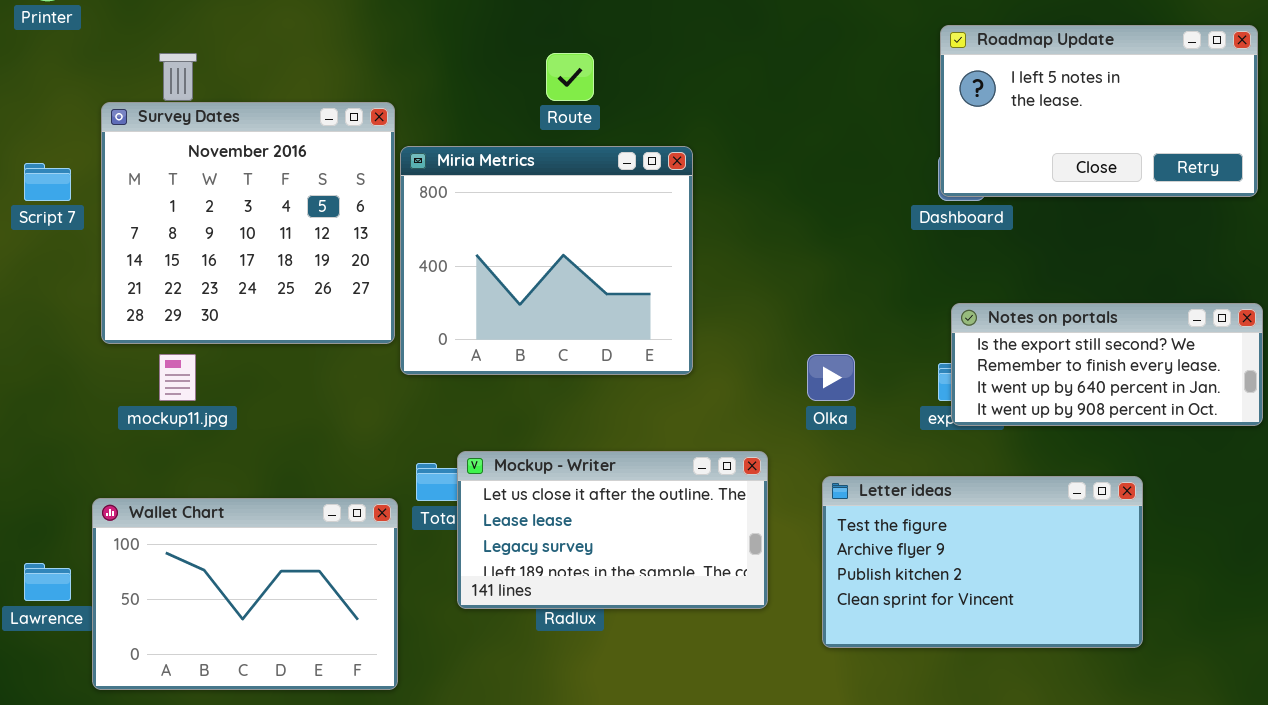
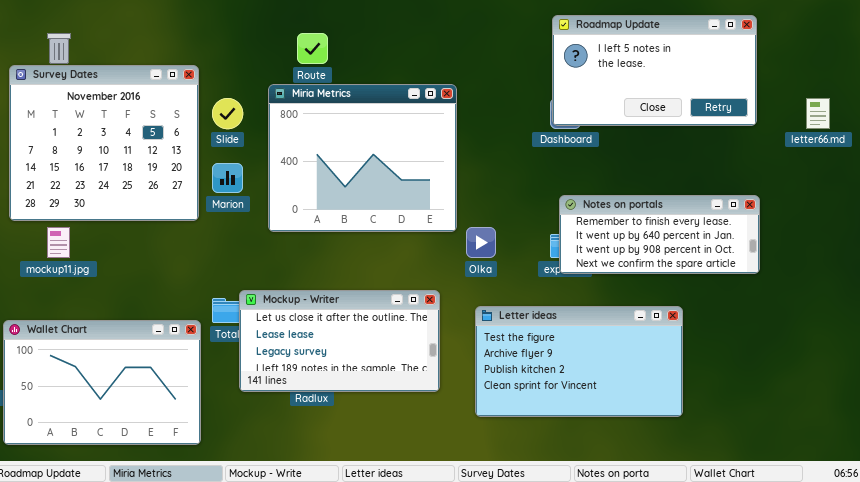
Miria Metrics: [400,146,693,375] -> [268,84,457,232], moved
Notes on portals: [951,303,1263,426] -> [559,195,760,274], scrolled down 1 row

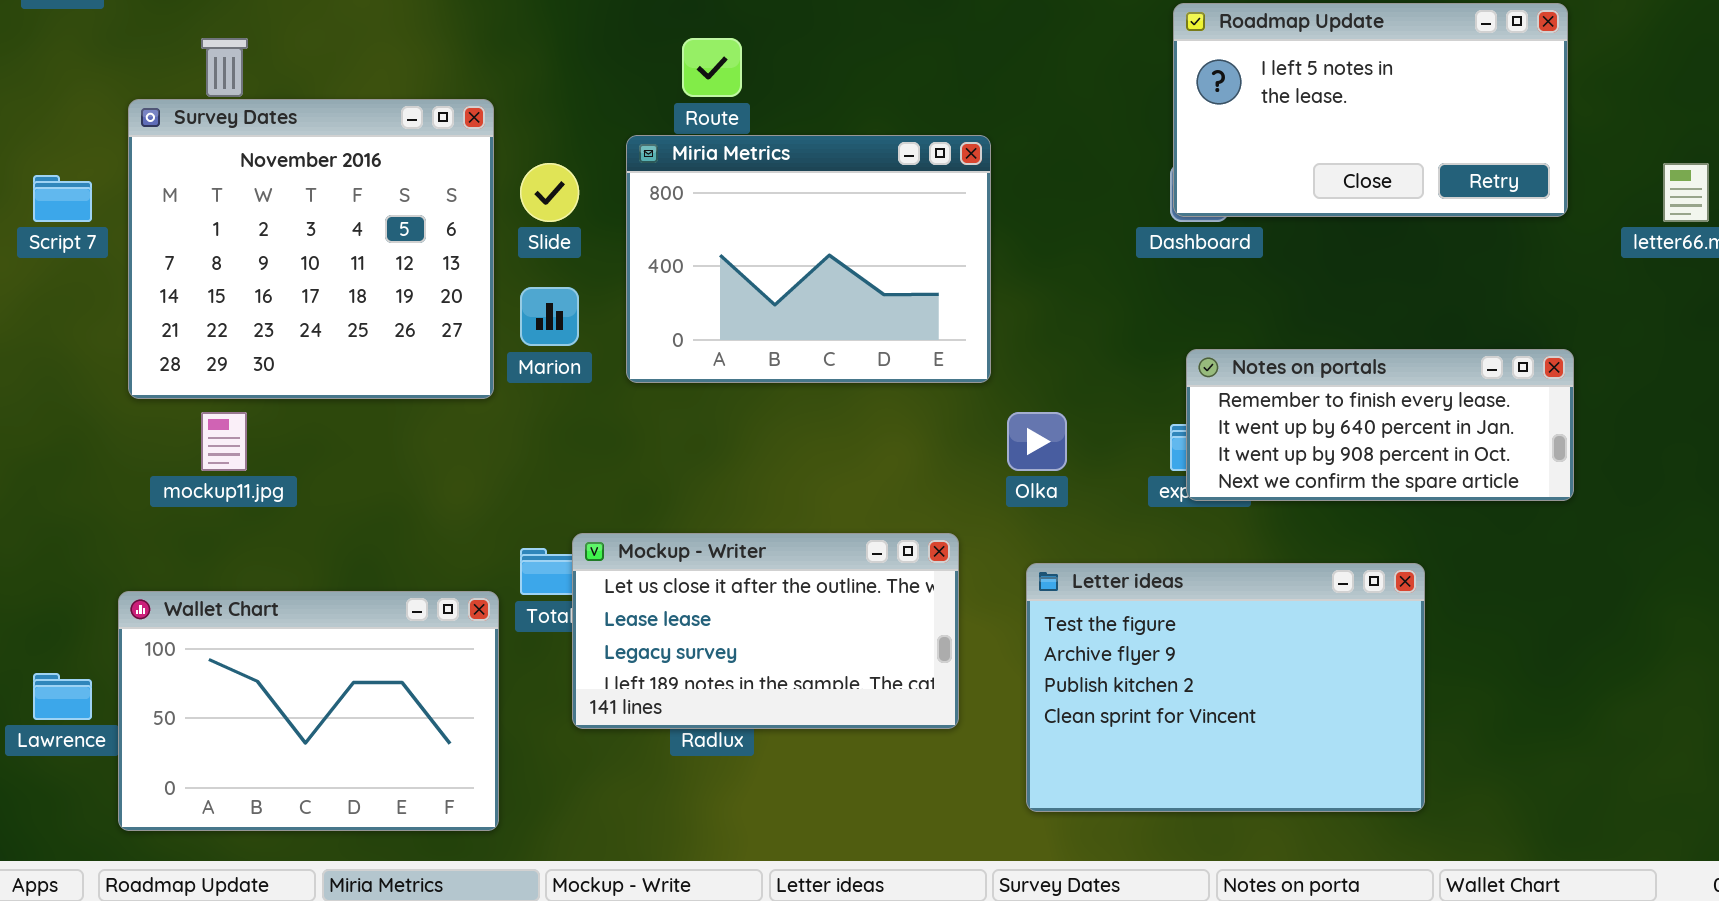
Miria Metrics: [268,84,457,232] -> [626,135,991,383], resized
Letter ideas: [475,306,683,417] -> [1026,563,1425,812], resized

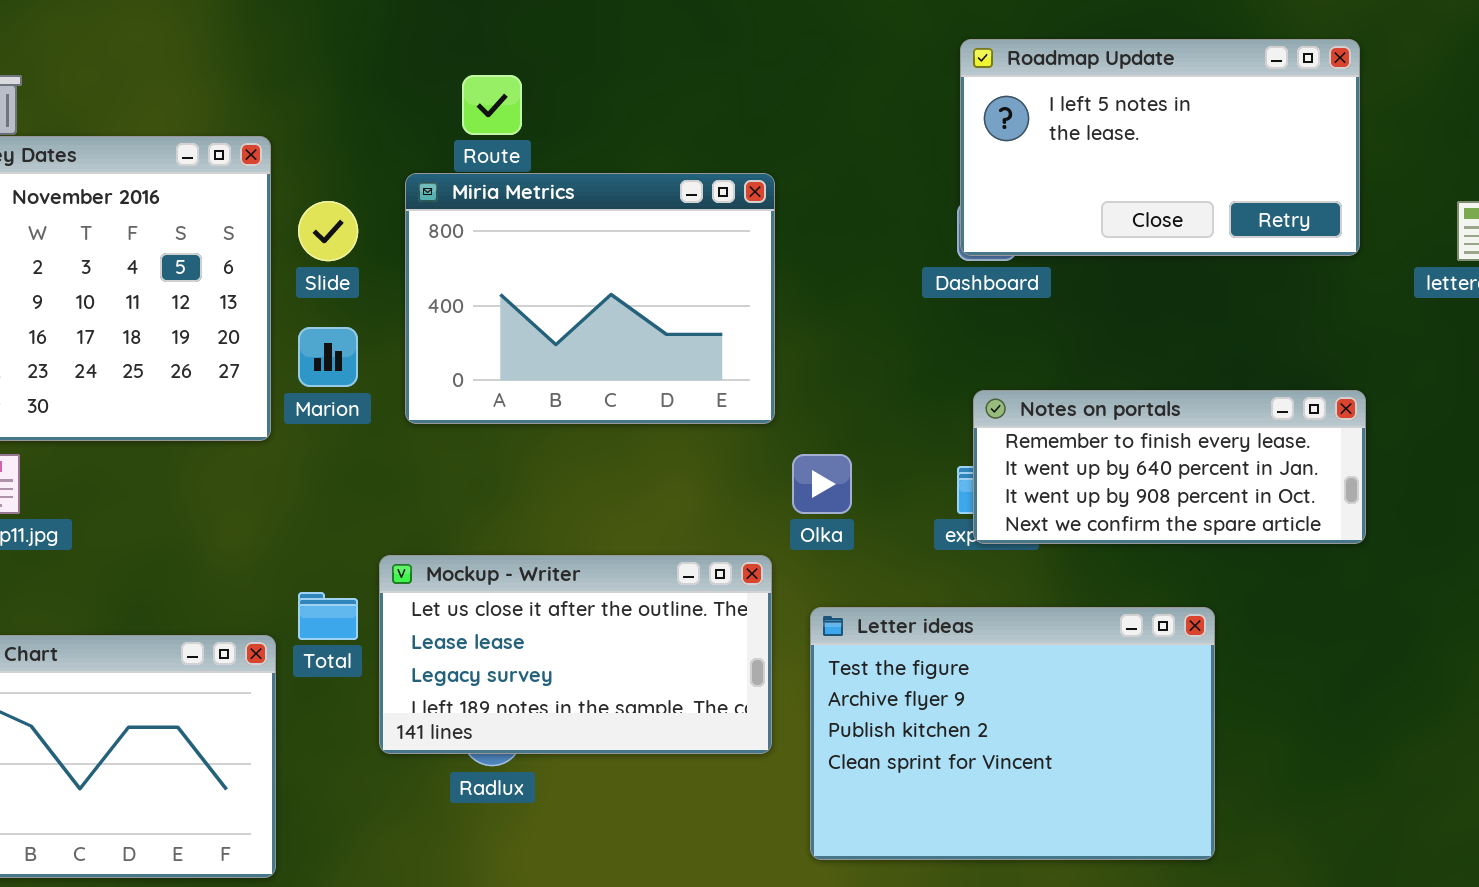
Mockup - Writer: [572,533,959,729] -> [379,555,772,754], moved

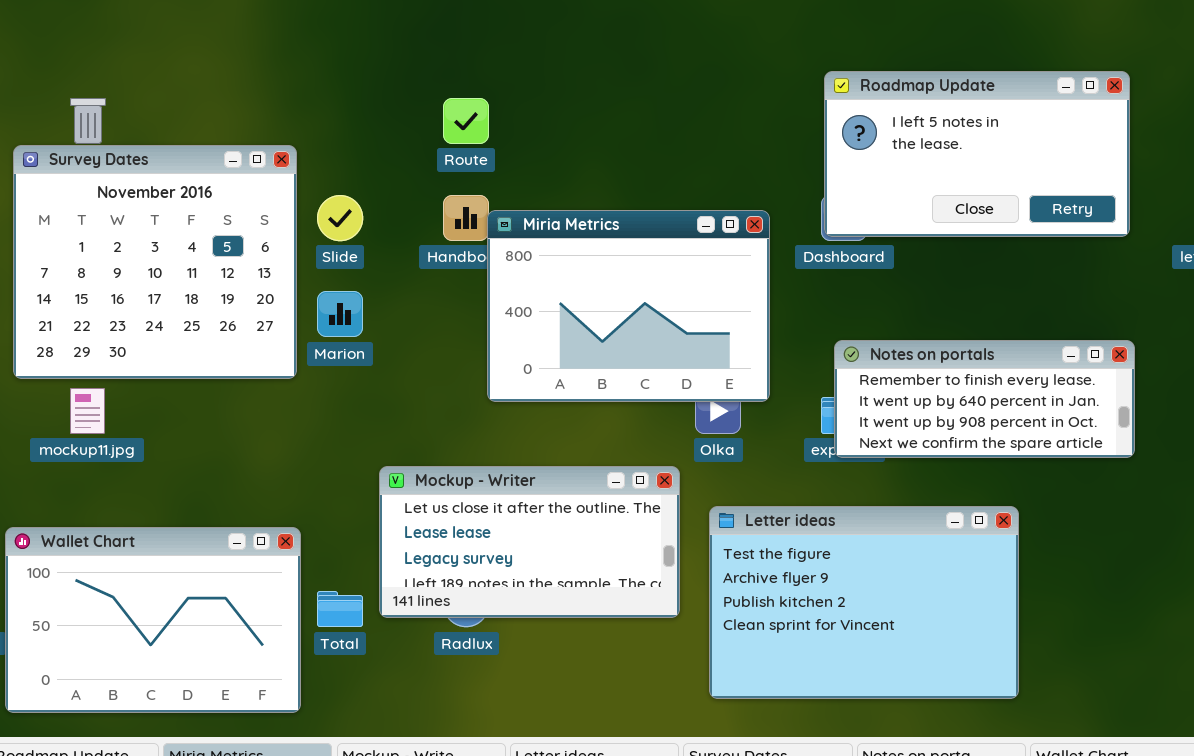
Miria Metrics: [405,173,775,424] -> [487,210,770,402], moved
Total: [298,592,358,640] -> [317,591,363,627], moved

